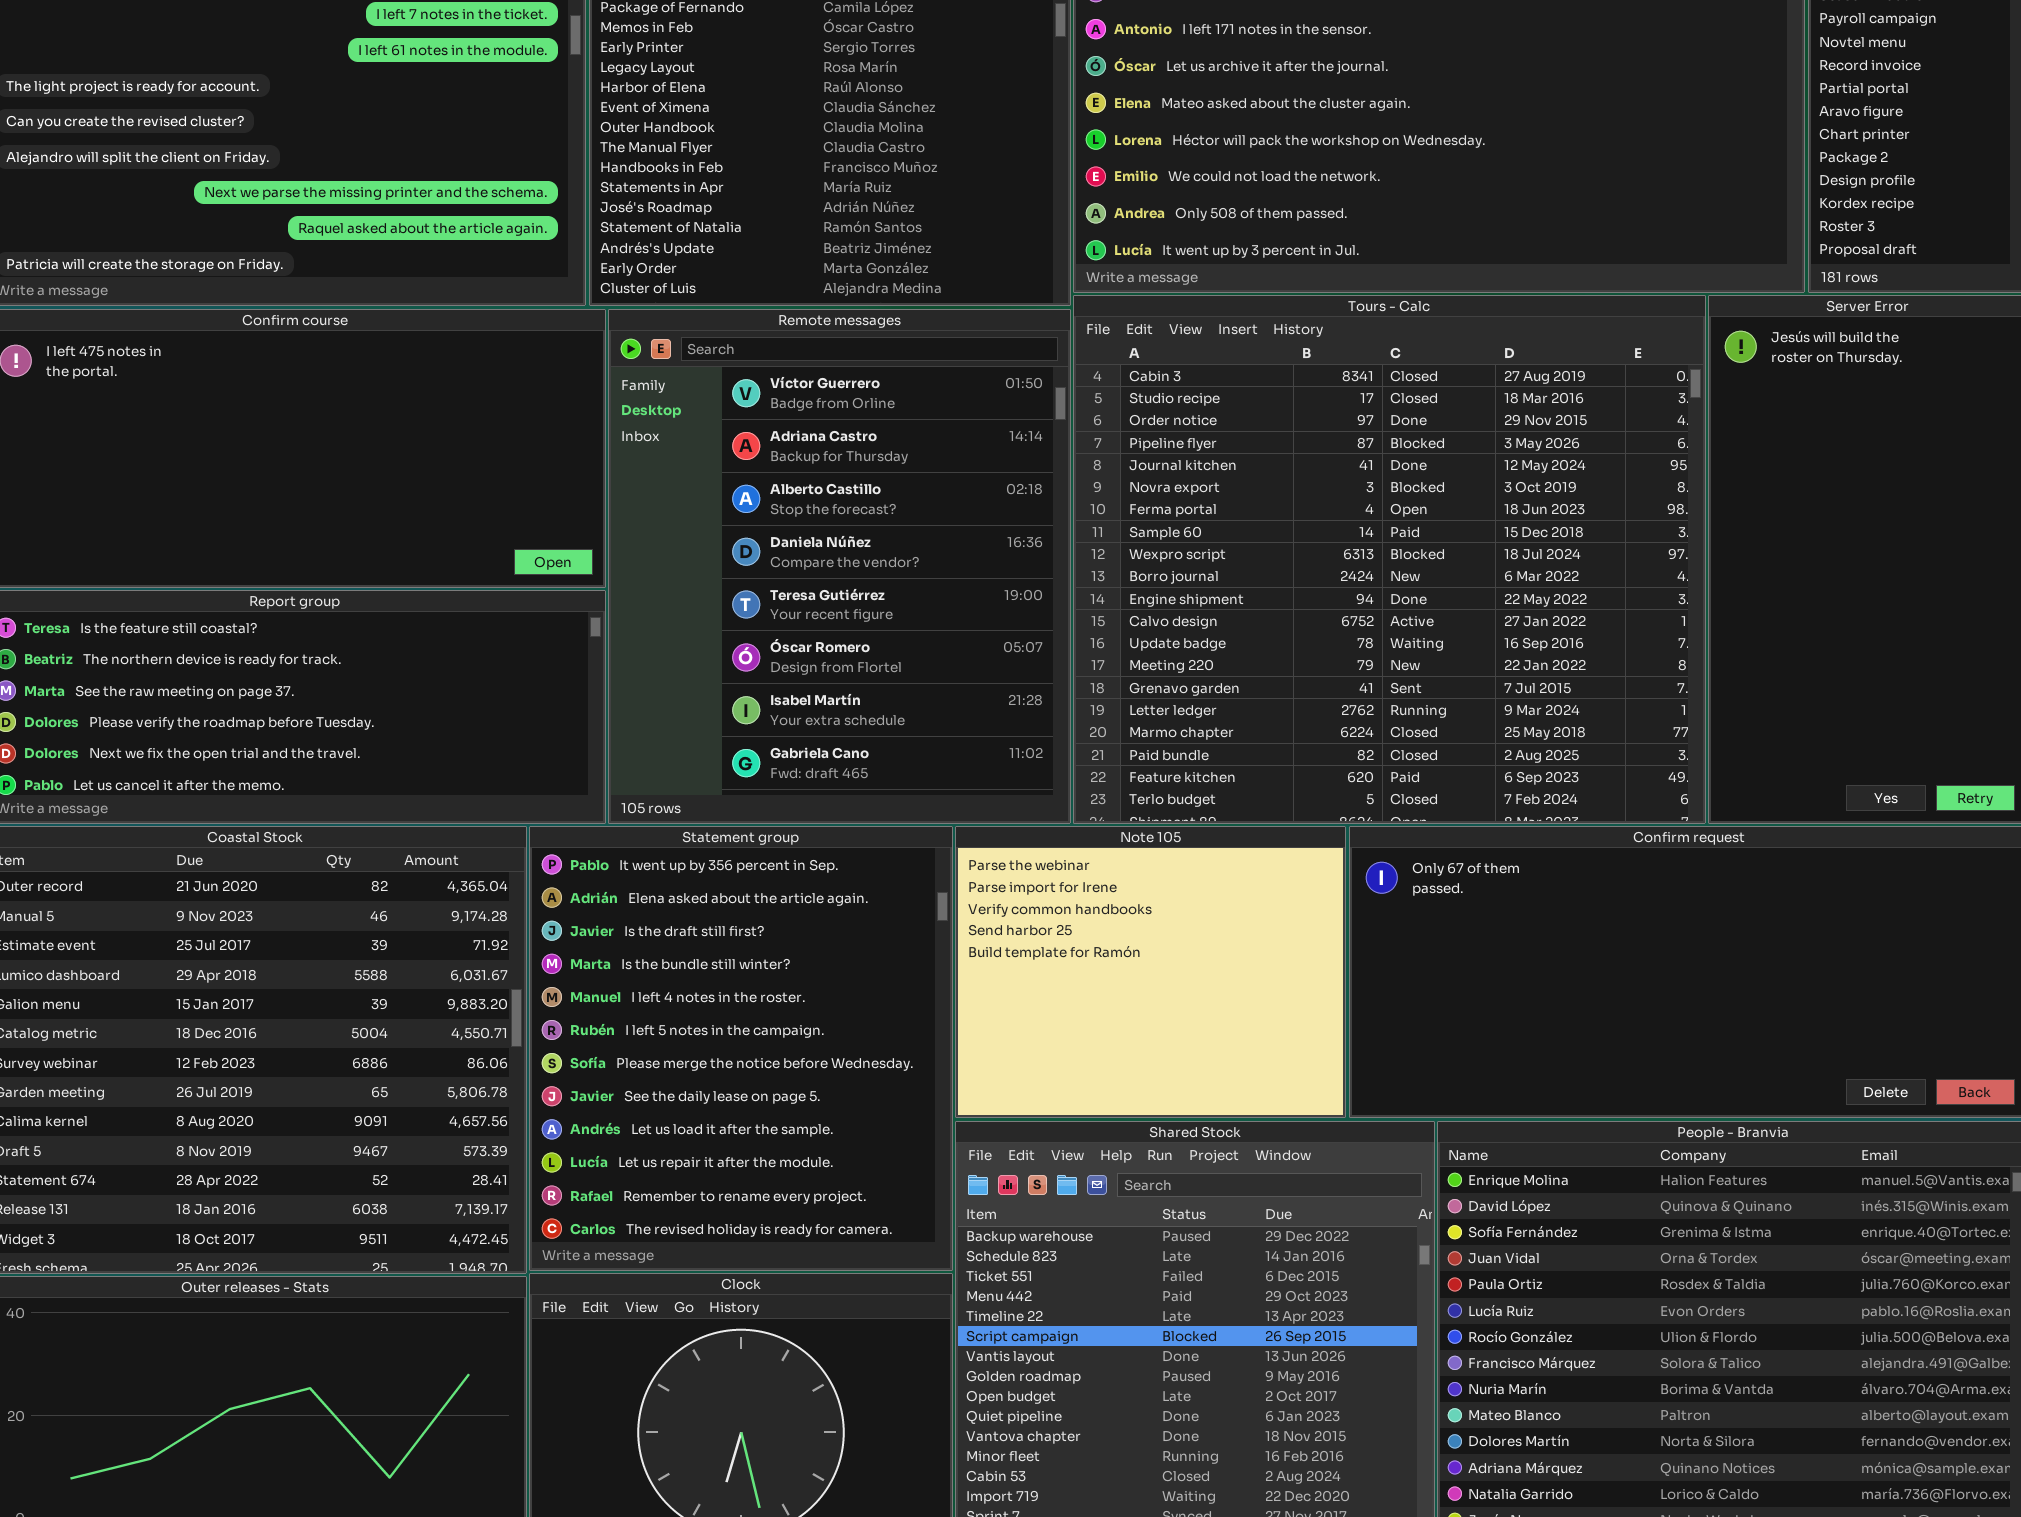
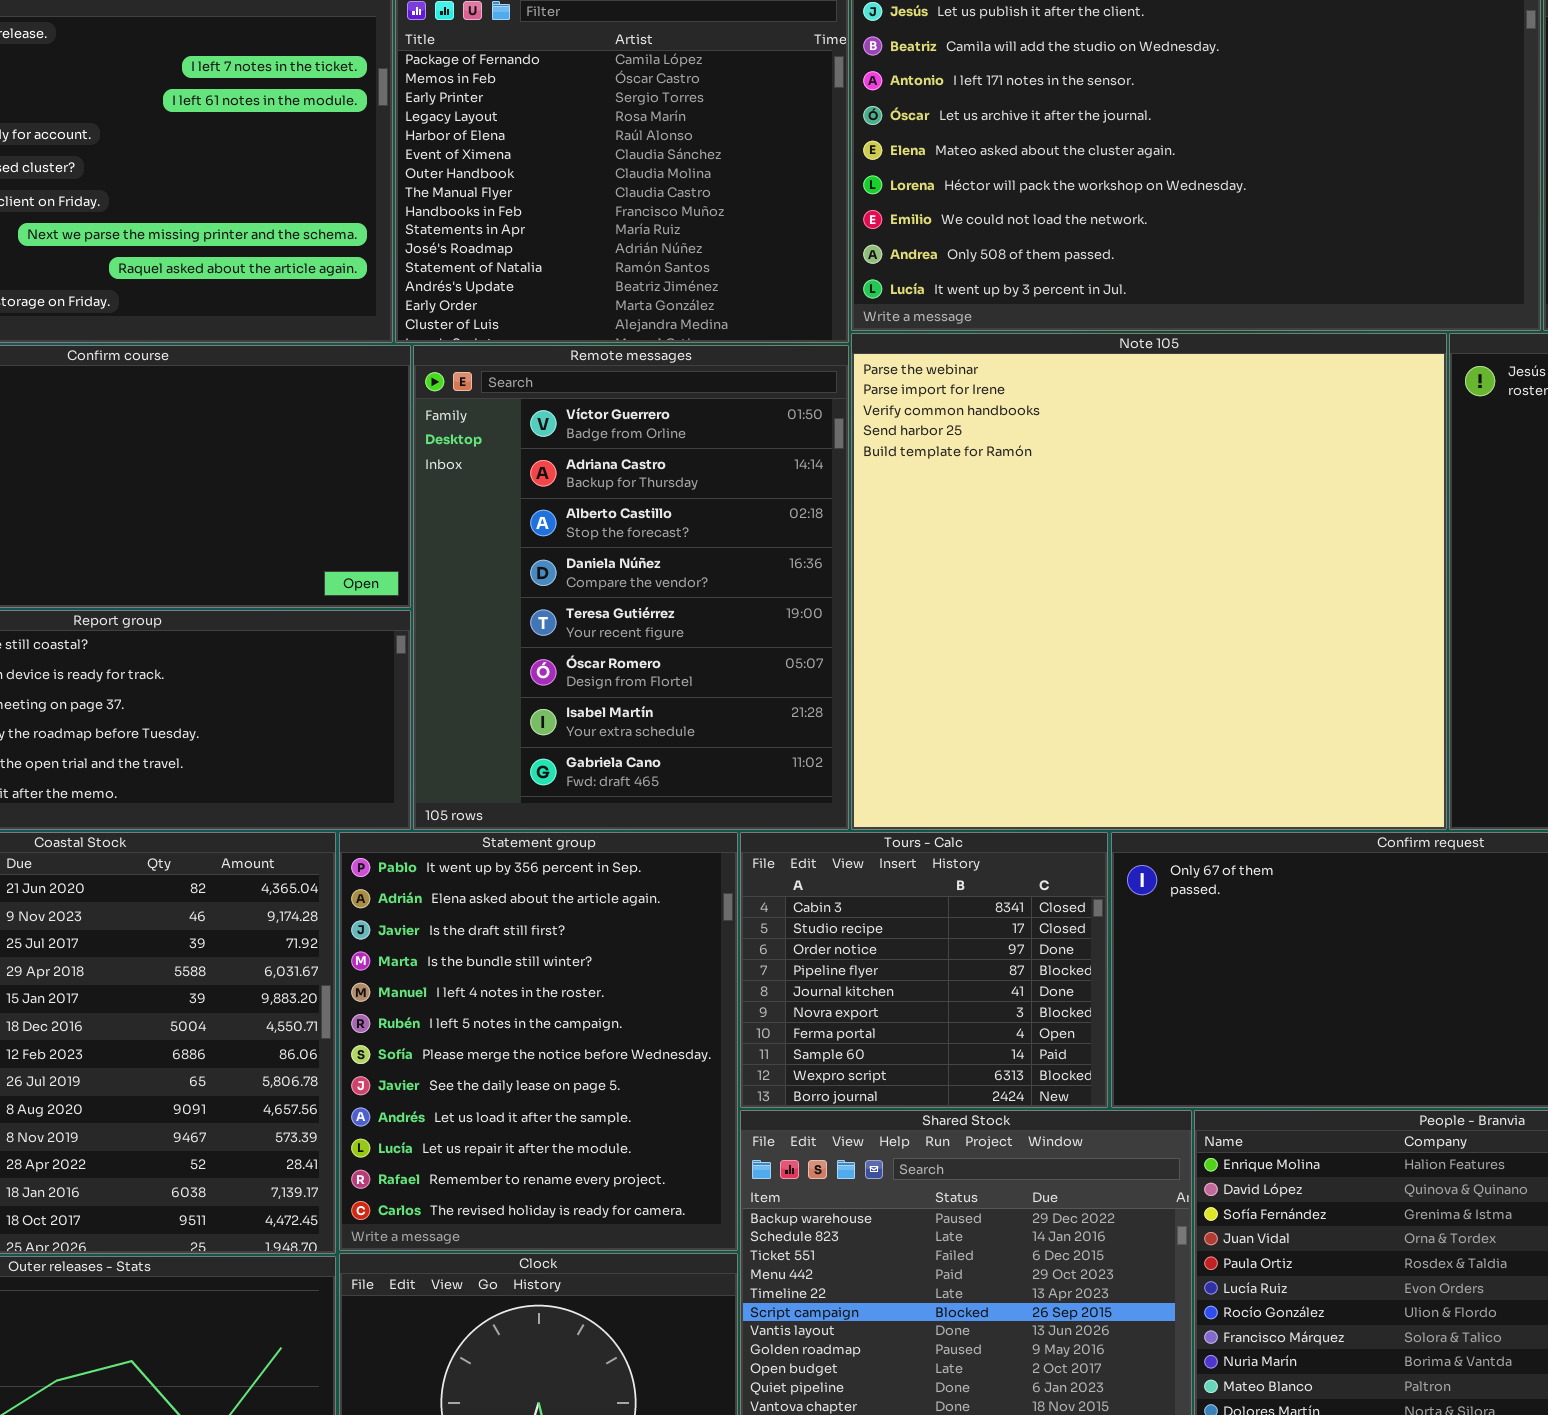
Tours - Calc: [1073,295,1706,824] -> [740,832,1108,1108], moved, resized
Note 105: [955,826,1346,1118] -> [851,333,1447,830], moved, resized

